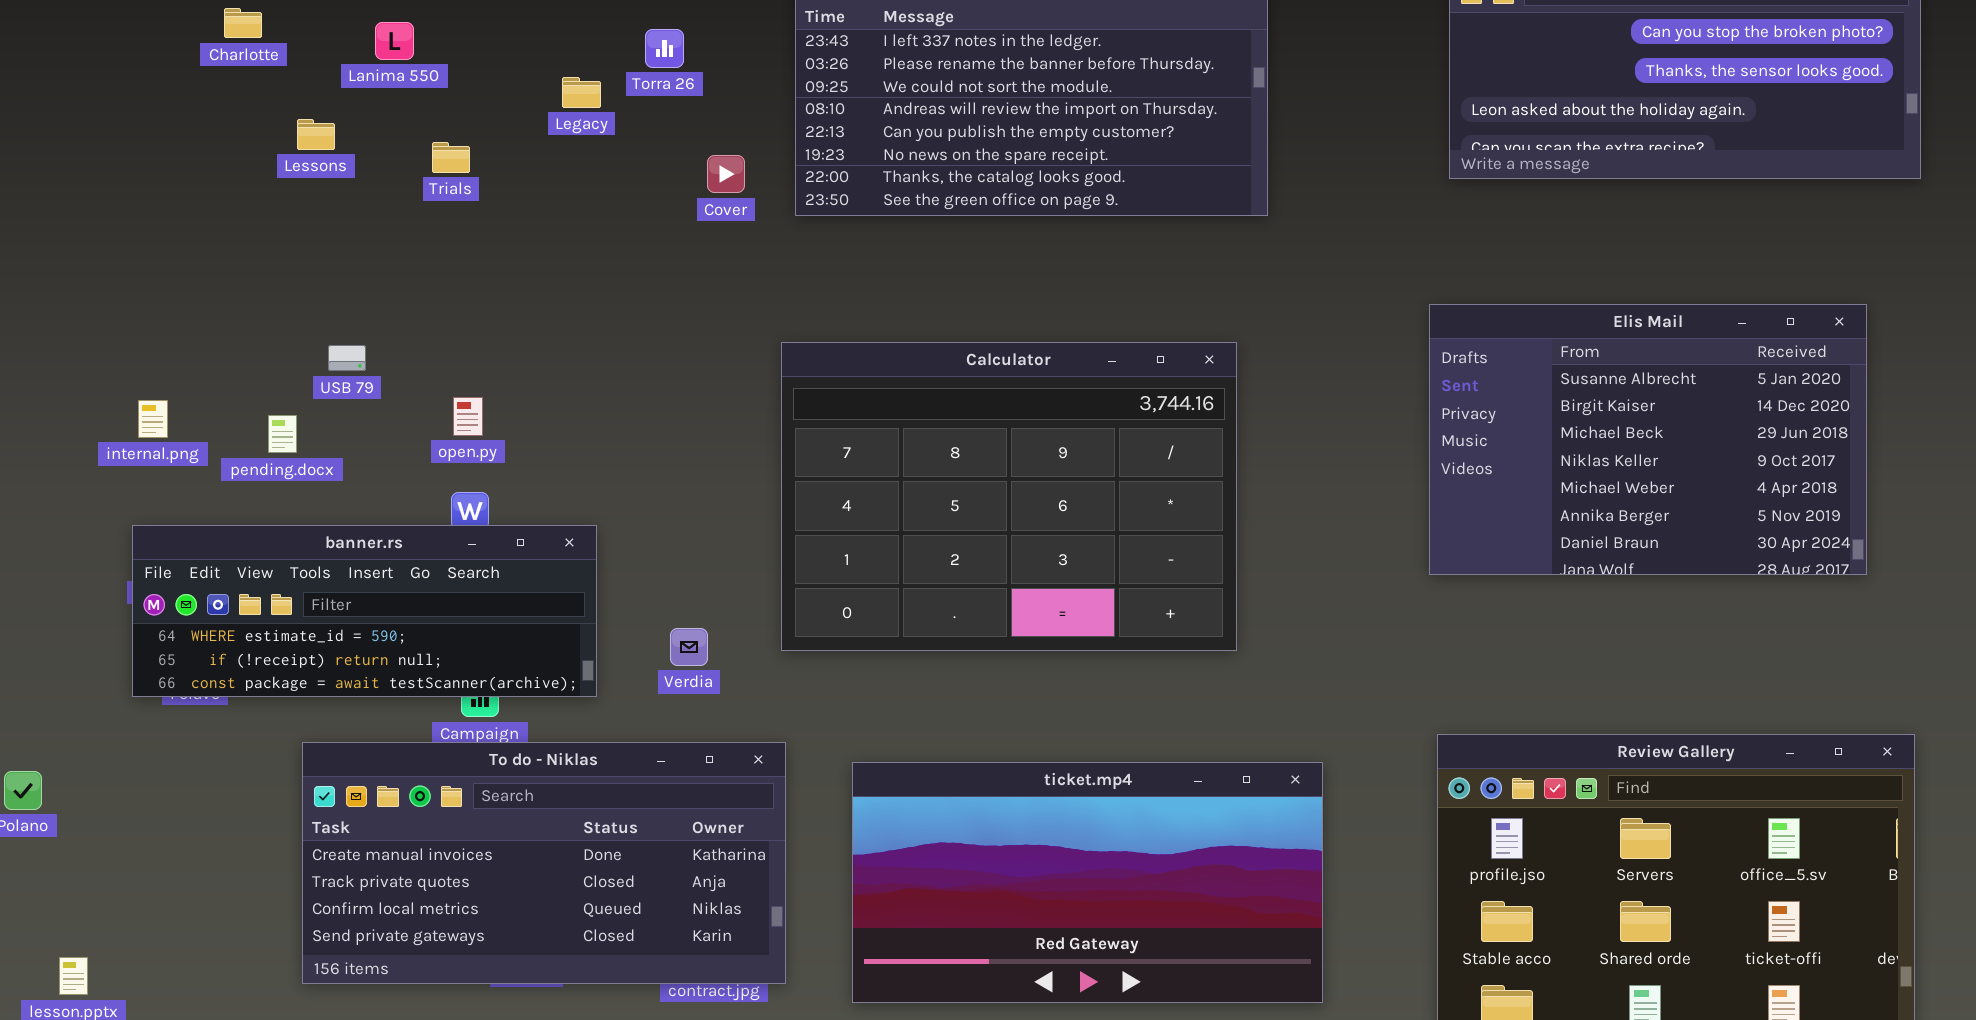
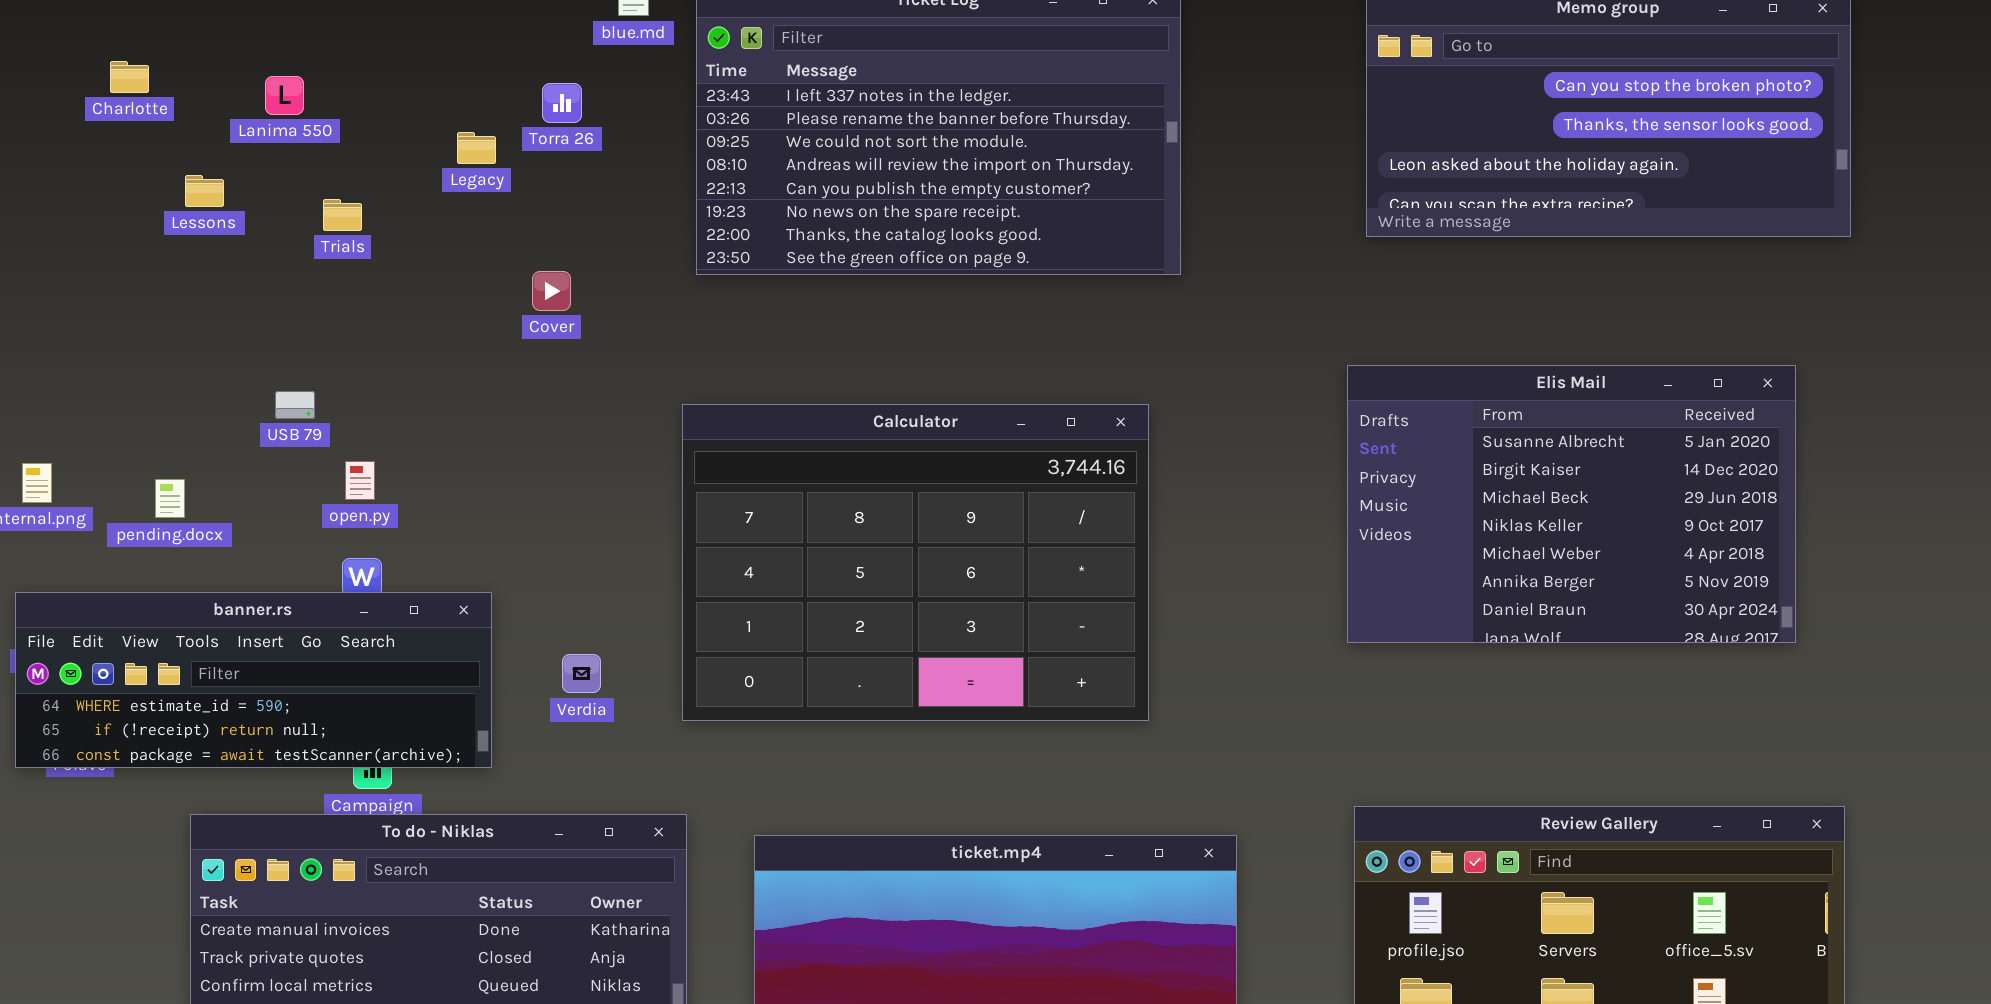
Cover: [707,155,745,193] -> [532,271,571,311], moved
USB 79: [328,345,366,371] -> [275,391,315,419], moved
Verdia: [670,628,708,666] -> [562,654,601,693], moved

